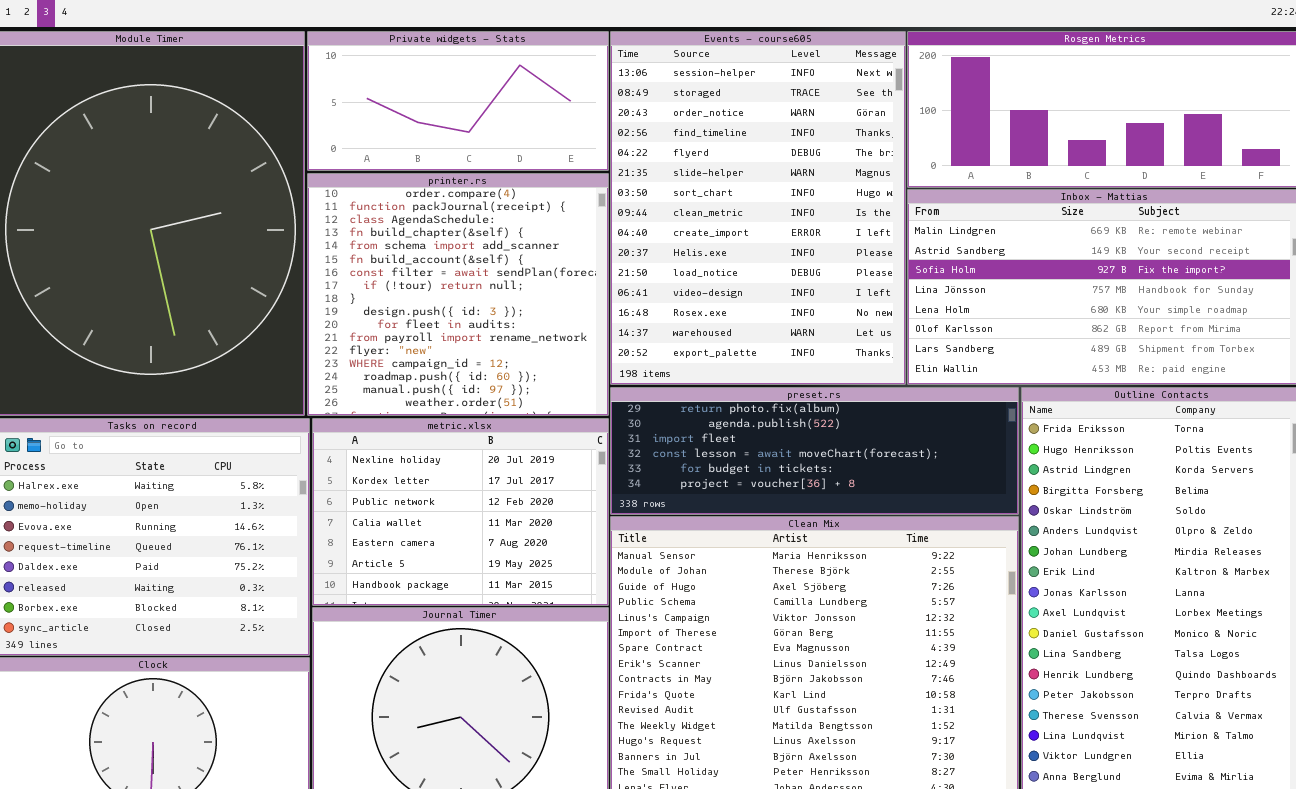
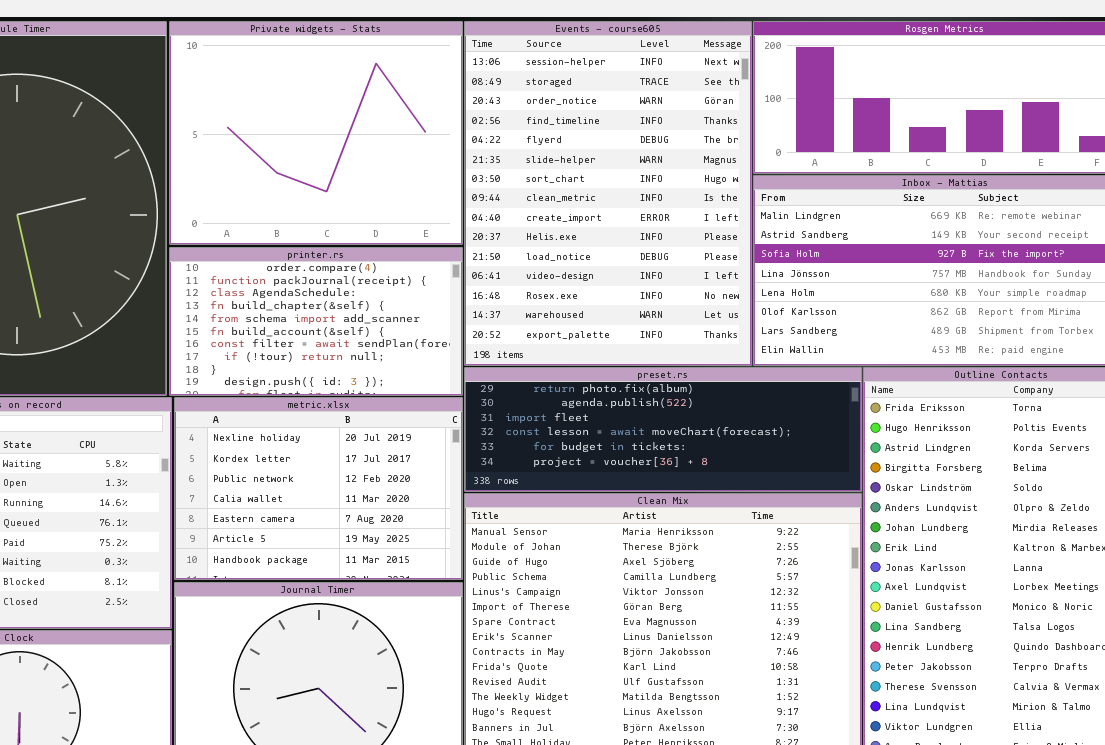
Private widgets - Stats: [307,31,609,171] -> [169,21,463,245], resized
printer.rs: [307,173,609,416] -> [169,247,463,396], resized

